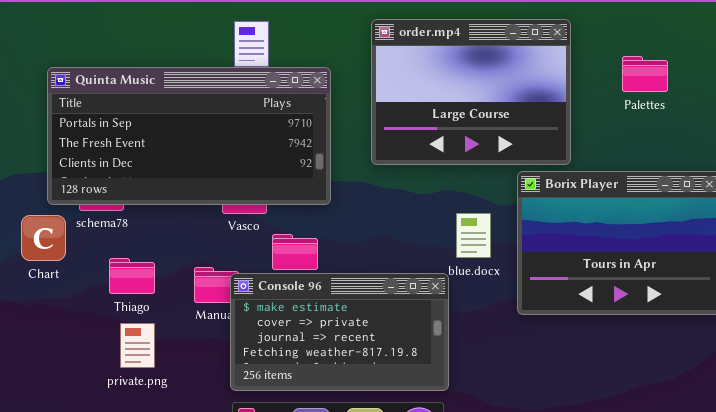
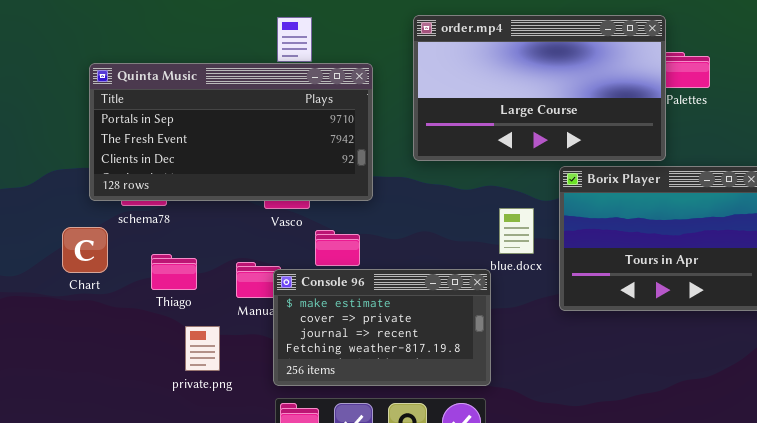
order.mp4: [371,19,571,165] -> [413,15,666,161], resized
Chart: [21,215,66,261] -> [62,227,108,273], moved
private.png: [120,323,155,368] -> [185,326,220,371], moved

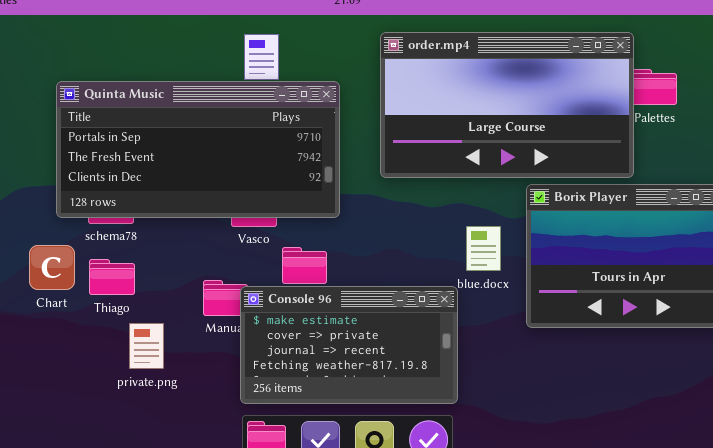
Thiago: [151,254,197,290] -> [89,259,135,295], moved
private.png: [185,326,220,371] -> [129,323,164,369], moved

